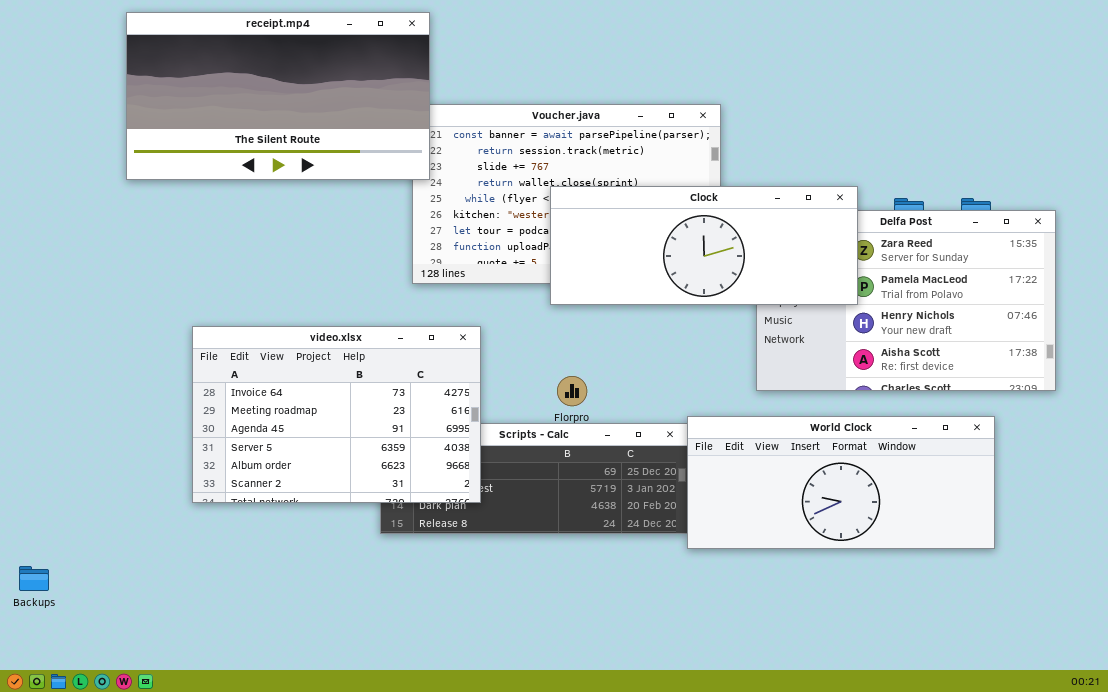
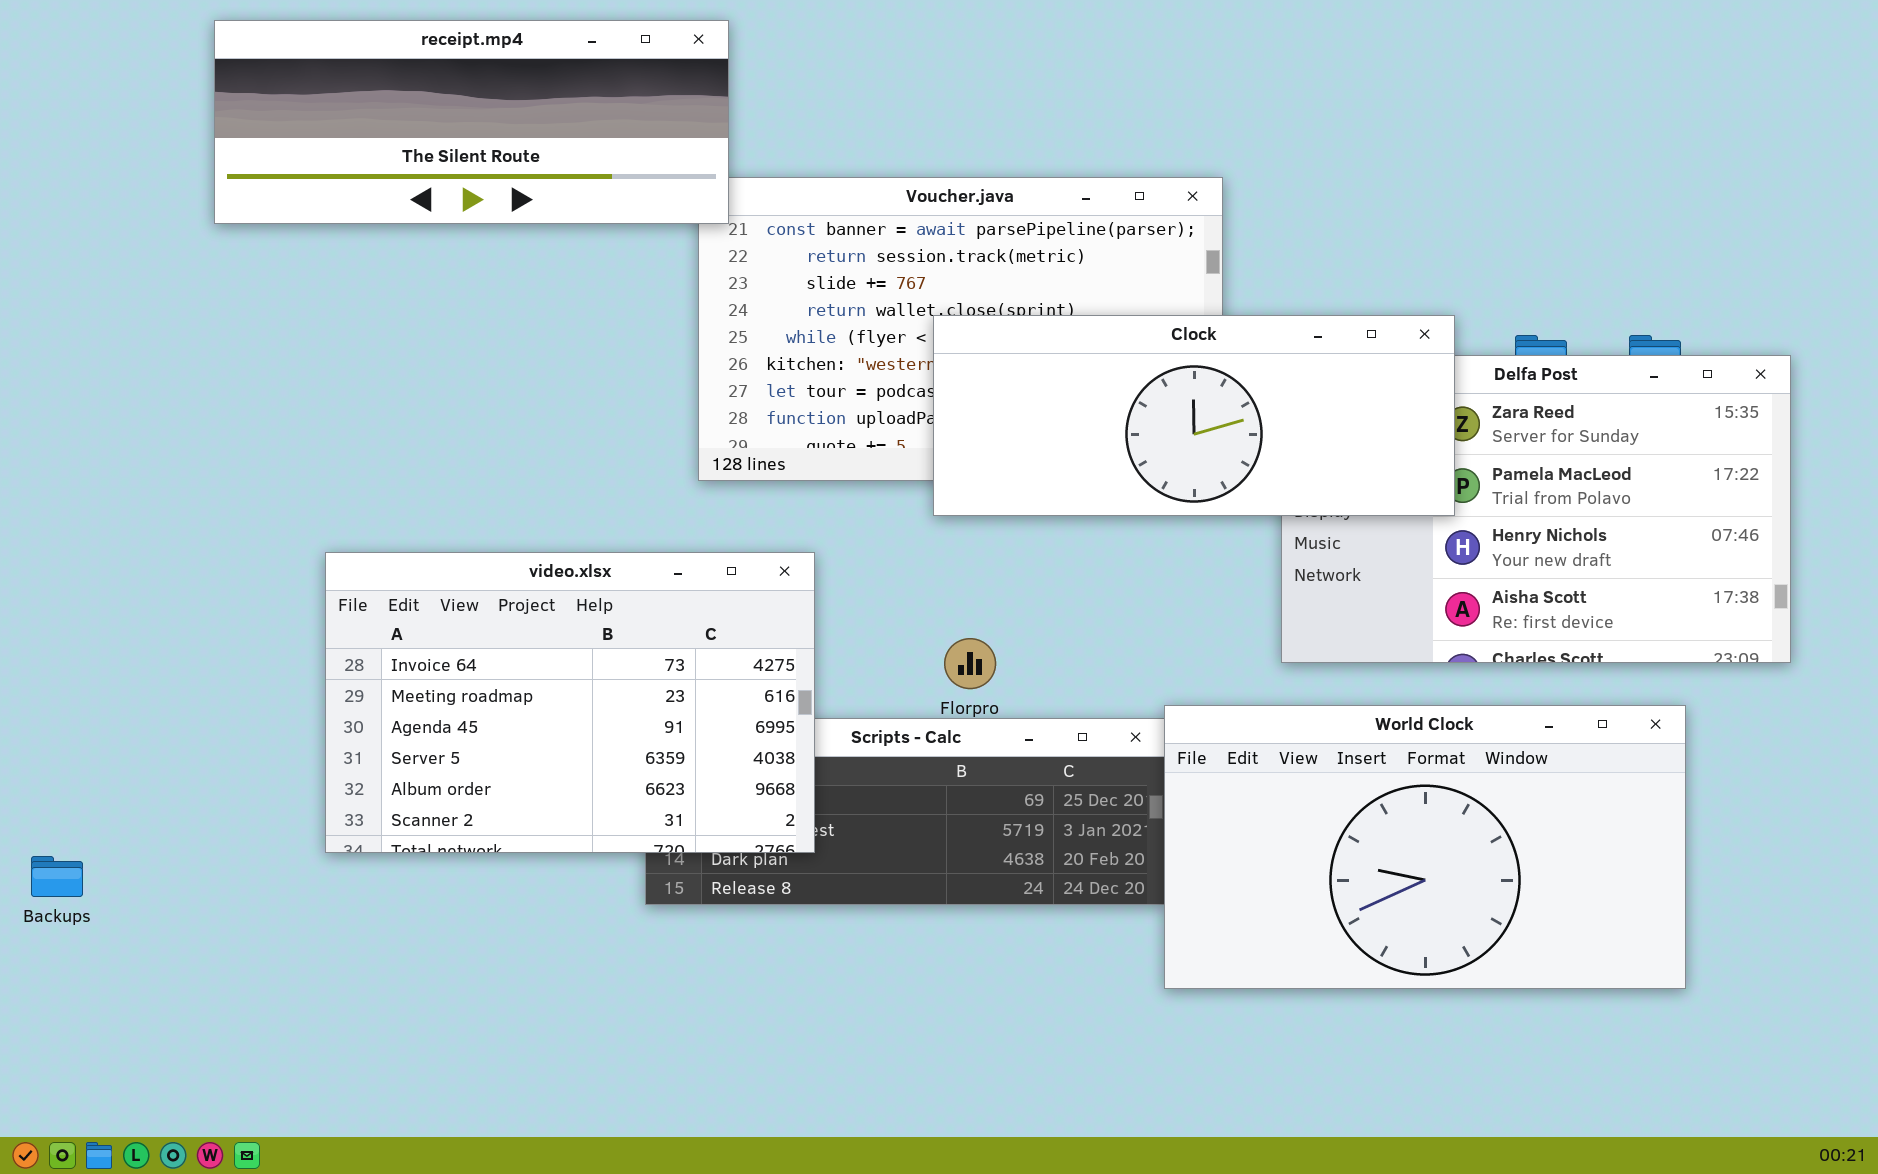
receipt.mp4: [126,12,430,180] -> [214,20,729,224], resized
World Clock: [687,416,995,549] -> [1164,705,1686,989], resized
Backups: [19,566,49,591] -> [31,856,83,897], moved

